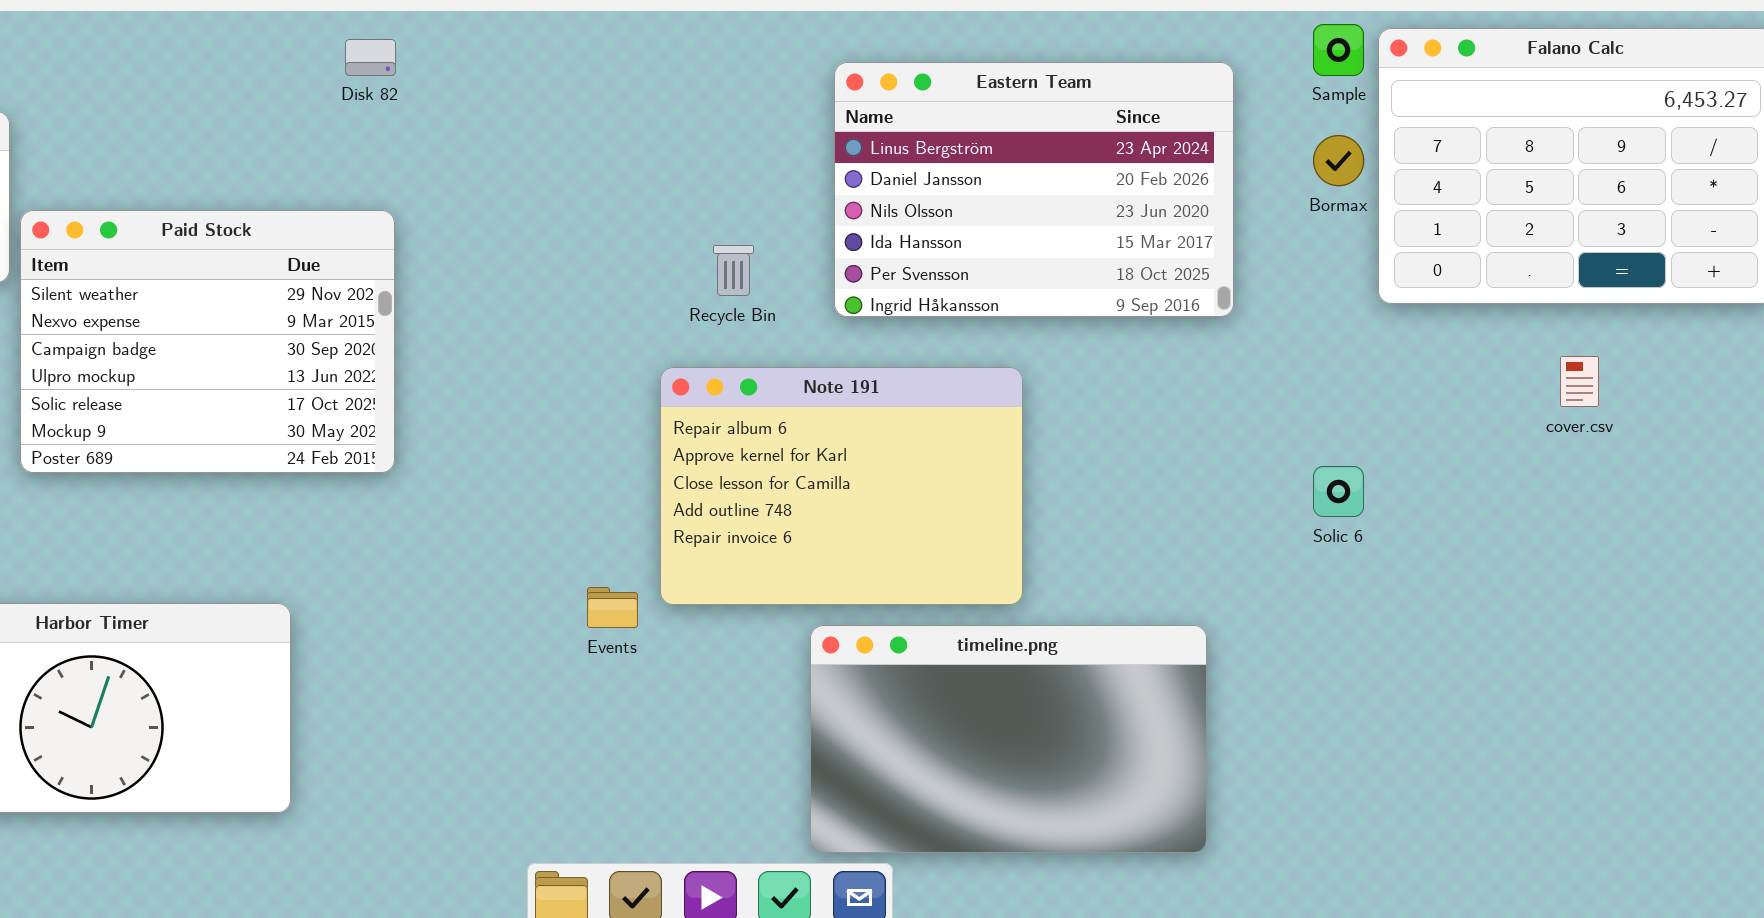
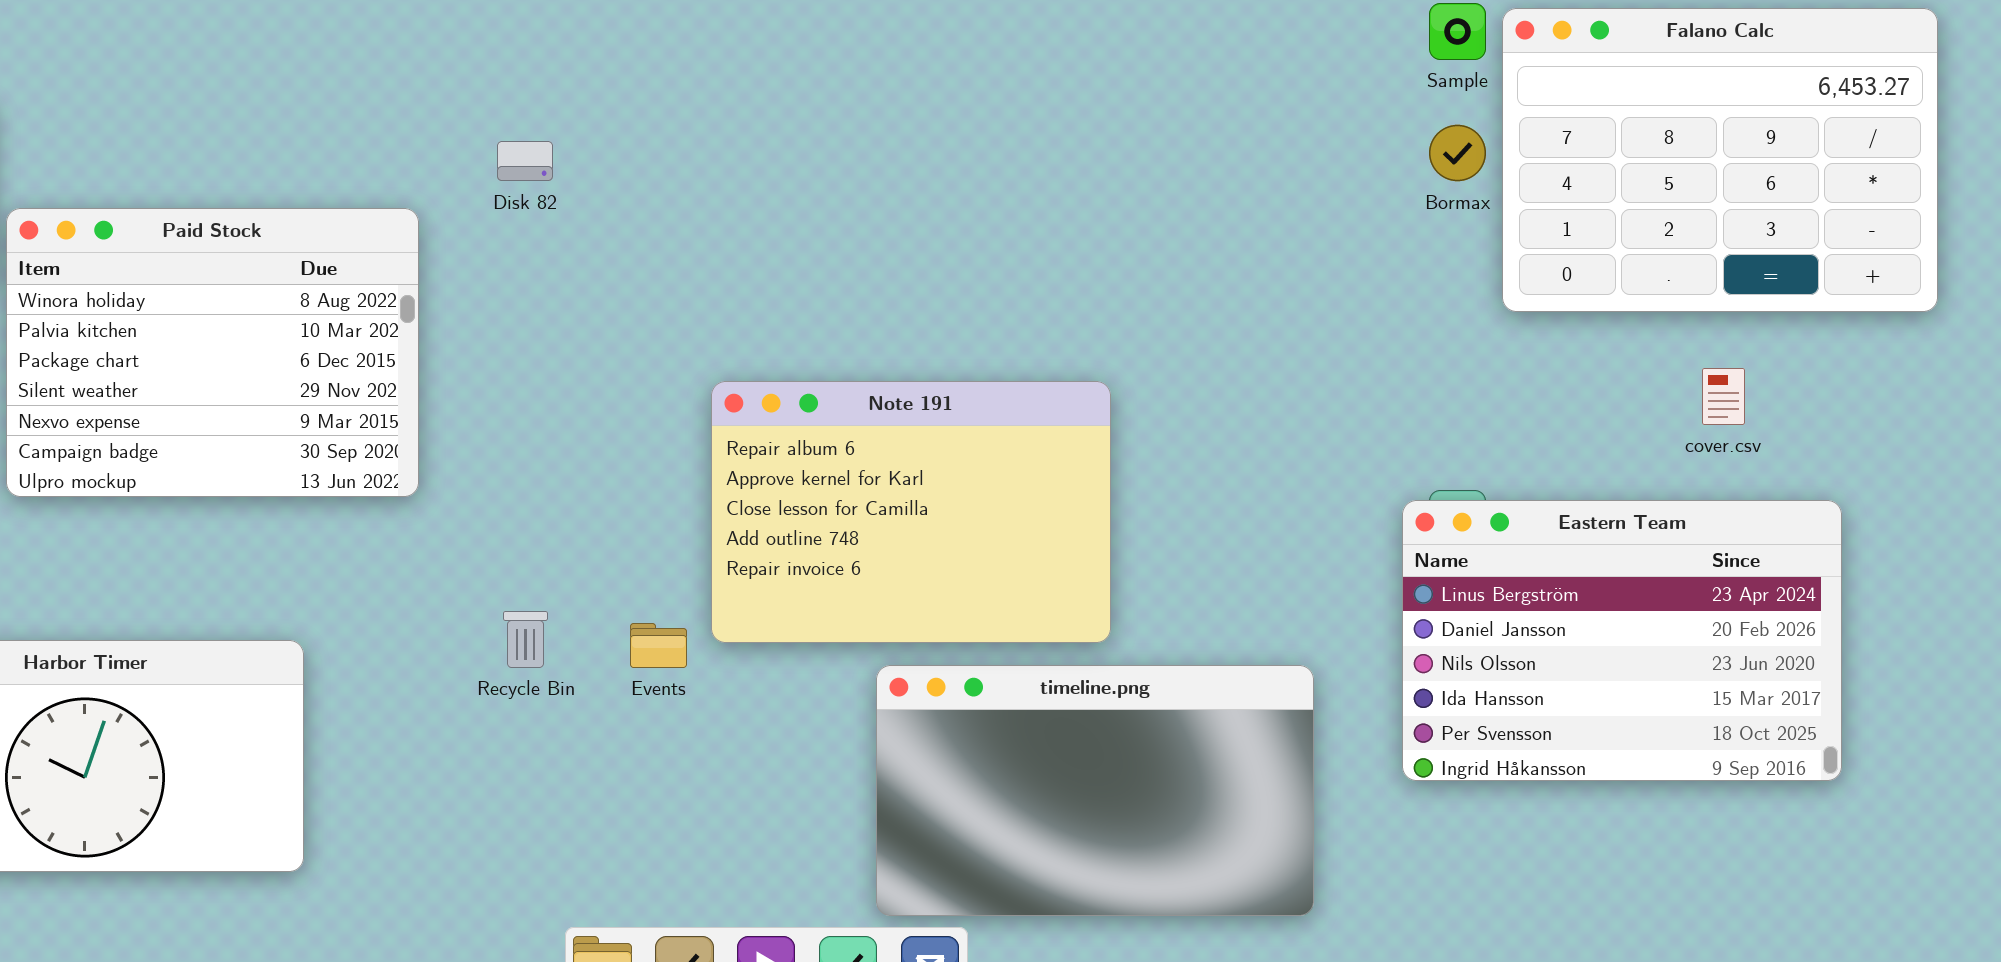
Disk 82: [345,39,396,76] -> [497,141,553,181], moved
Eastern Team: [834,62,1234,317] -> [1402,500,1842,781], moved
Paid Stock: [20,210,395,473] -> [6,208,419,497], scrolled up 3 rows
Recycle Bin: [713,245,754,296] -> [503,611,548,668], moved

